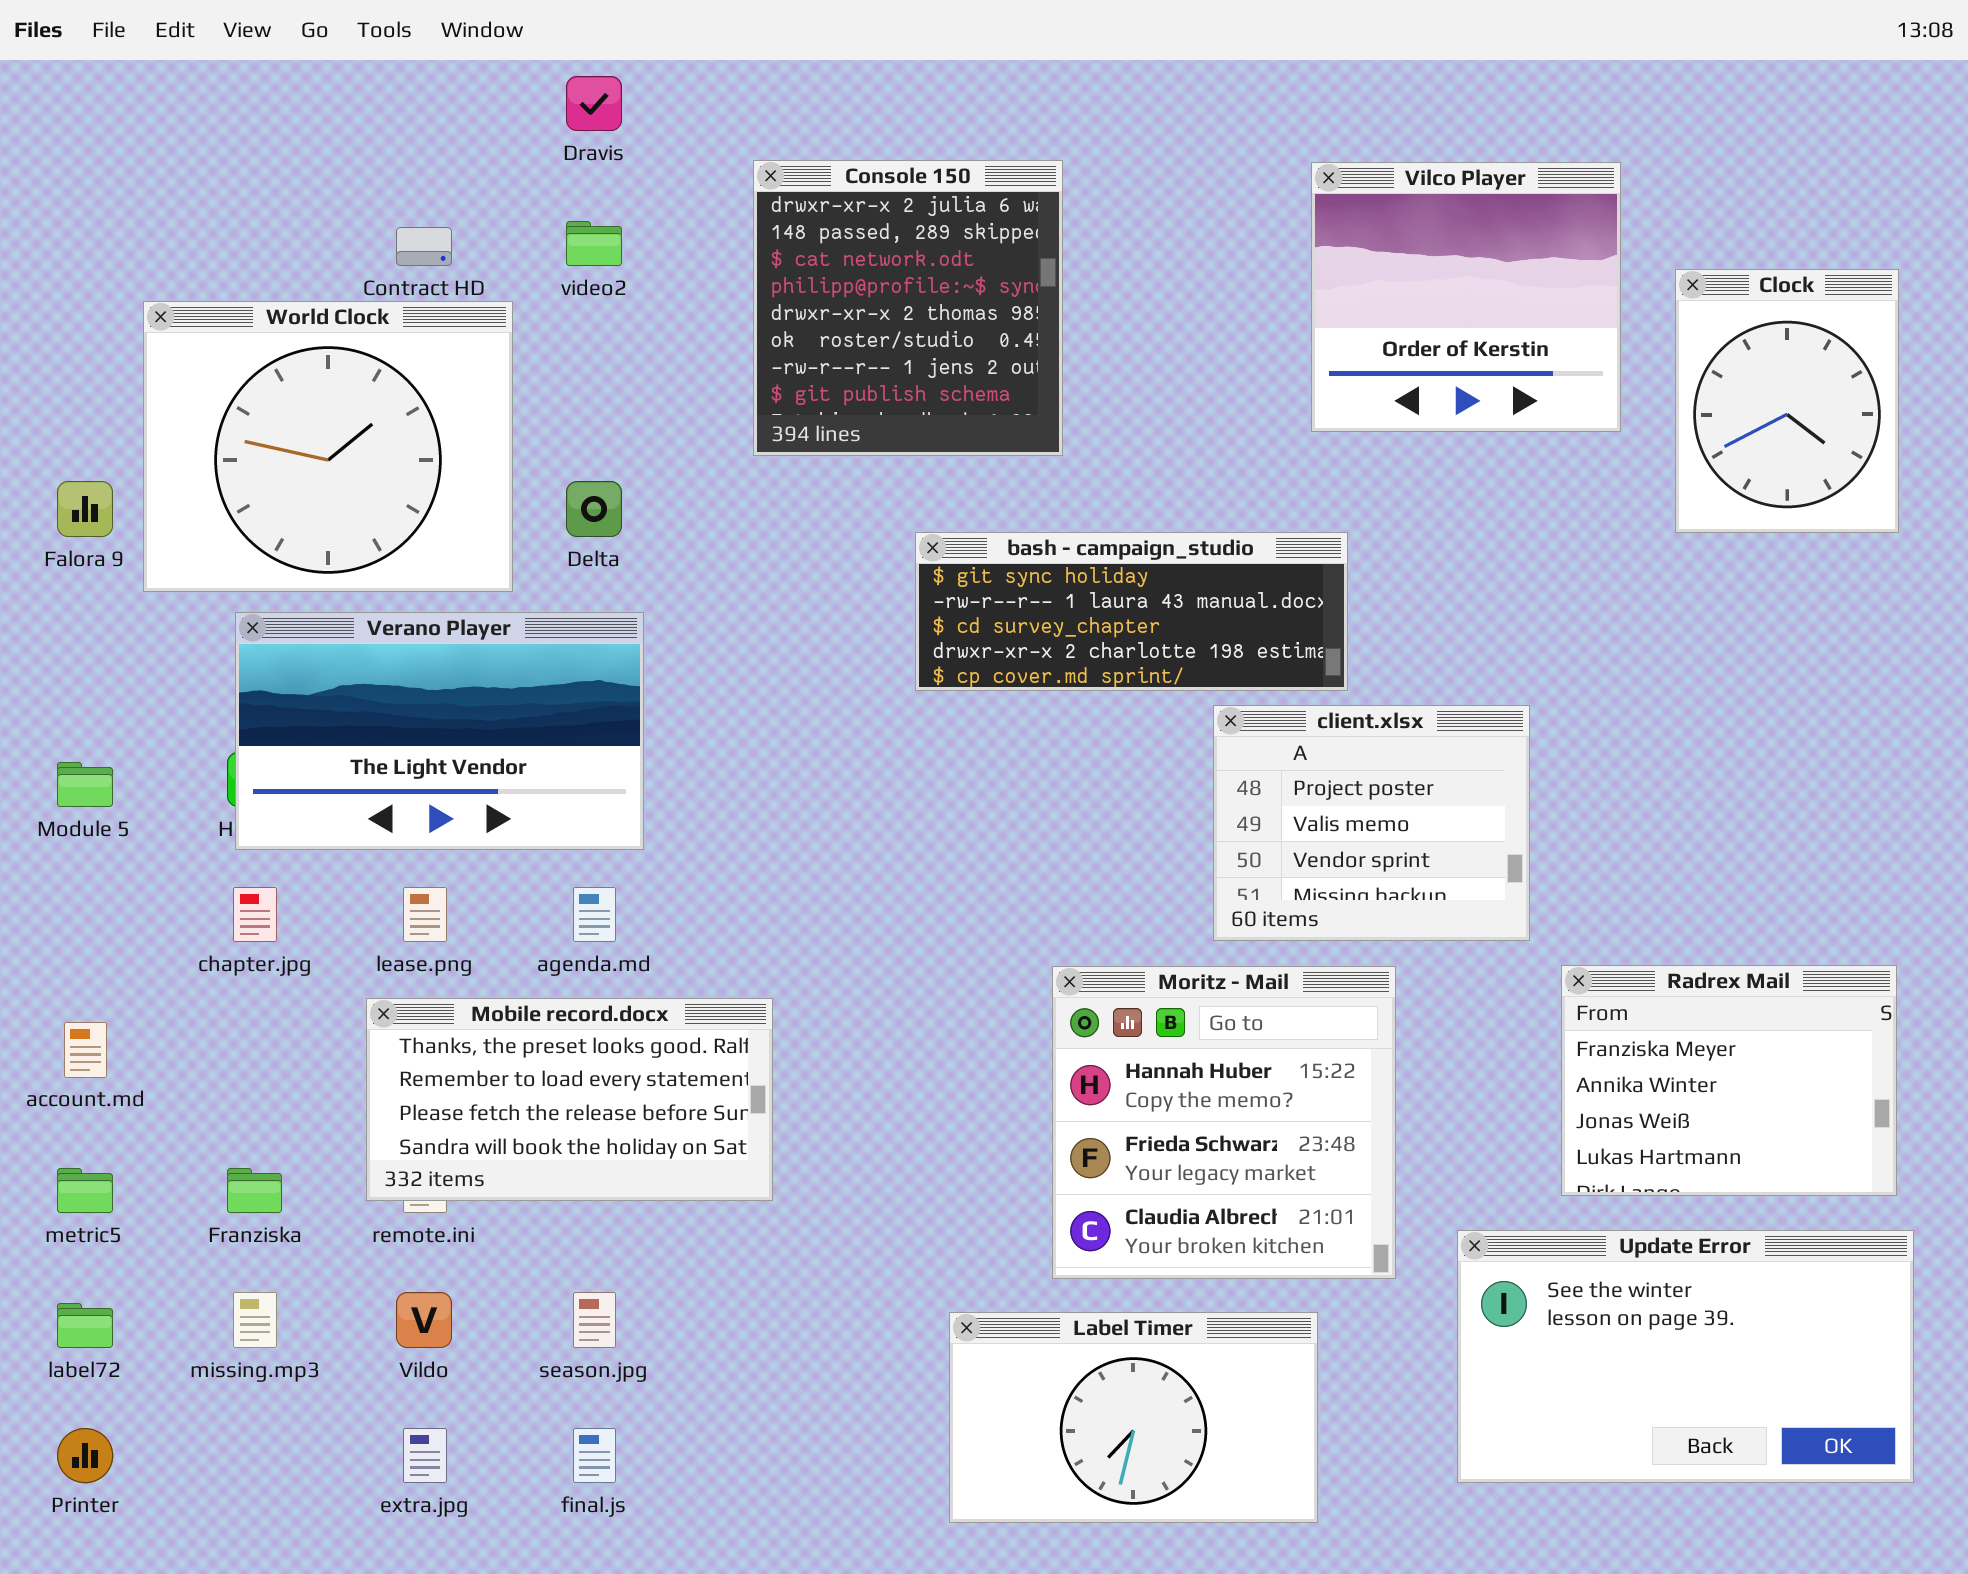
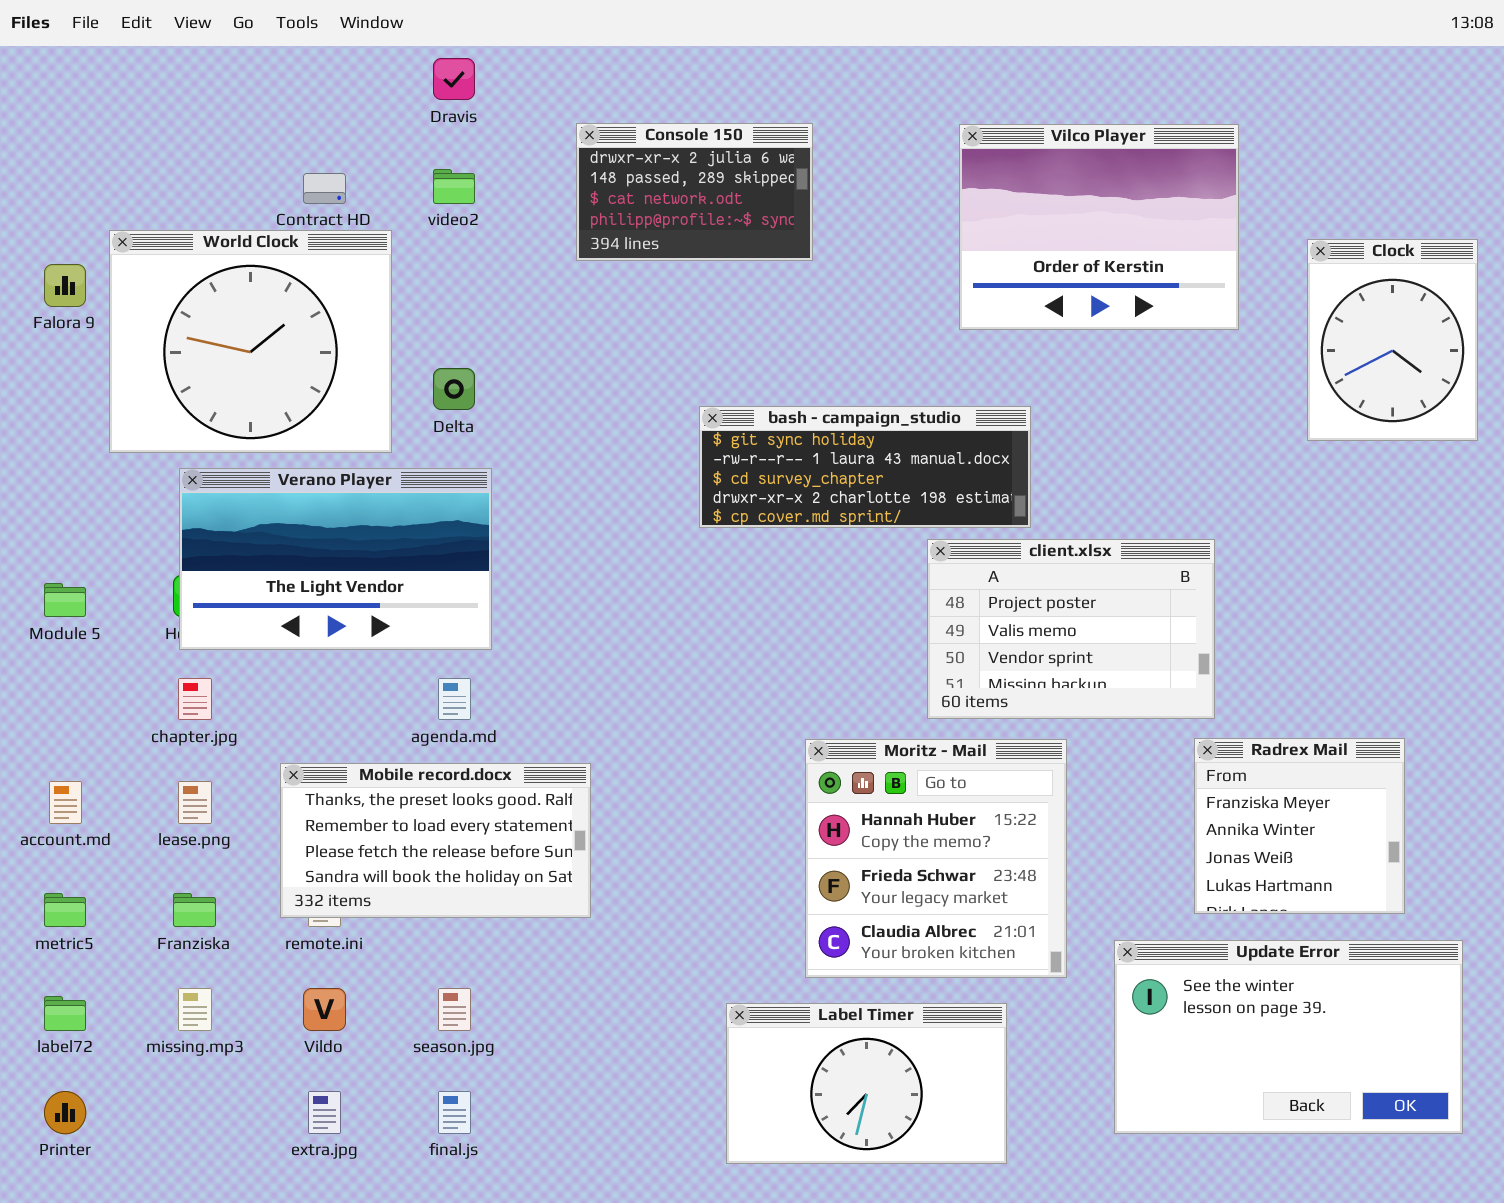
Console 150: [753,160,1063,456] -> [576,123,813,261], resized
Vilco Player: [1311,162,1621,432] -> [959,124,1239,330], resized
Clock: [1675,269,1899,533] -> [1307,239,1478,441], moved
Falora 9: [57,481,113,537] -> [44,264,86,307], moved
client.xlsx: [1213,705,1530,941] -> [927,539,1215,719], resized
lease.png: [403,887,447,942] -> [178,781,212,824], moved
Radrex Mail: [1561,965,1897,1196] -> [1194,738,1405,914], resized

